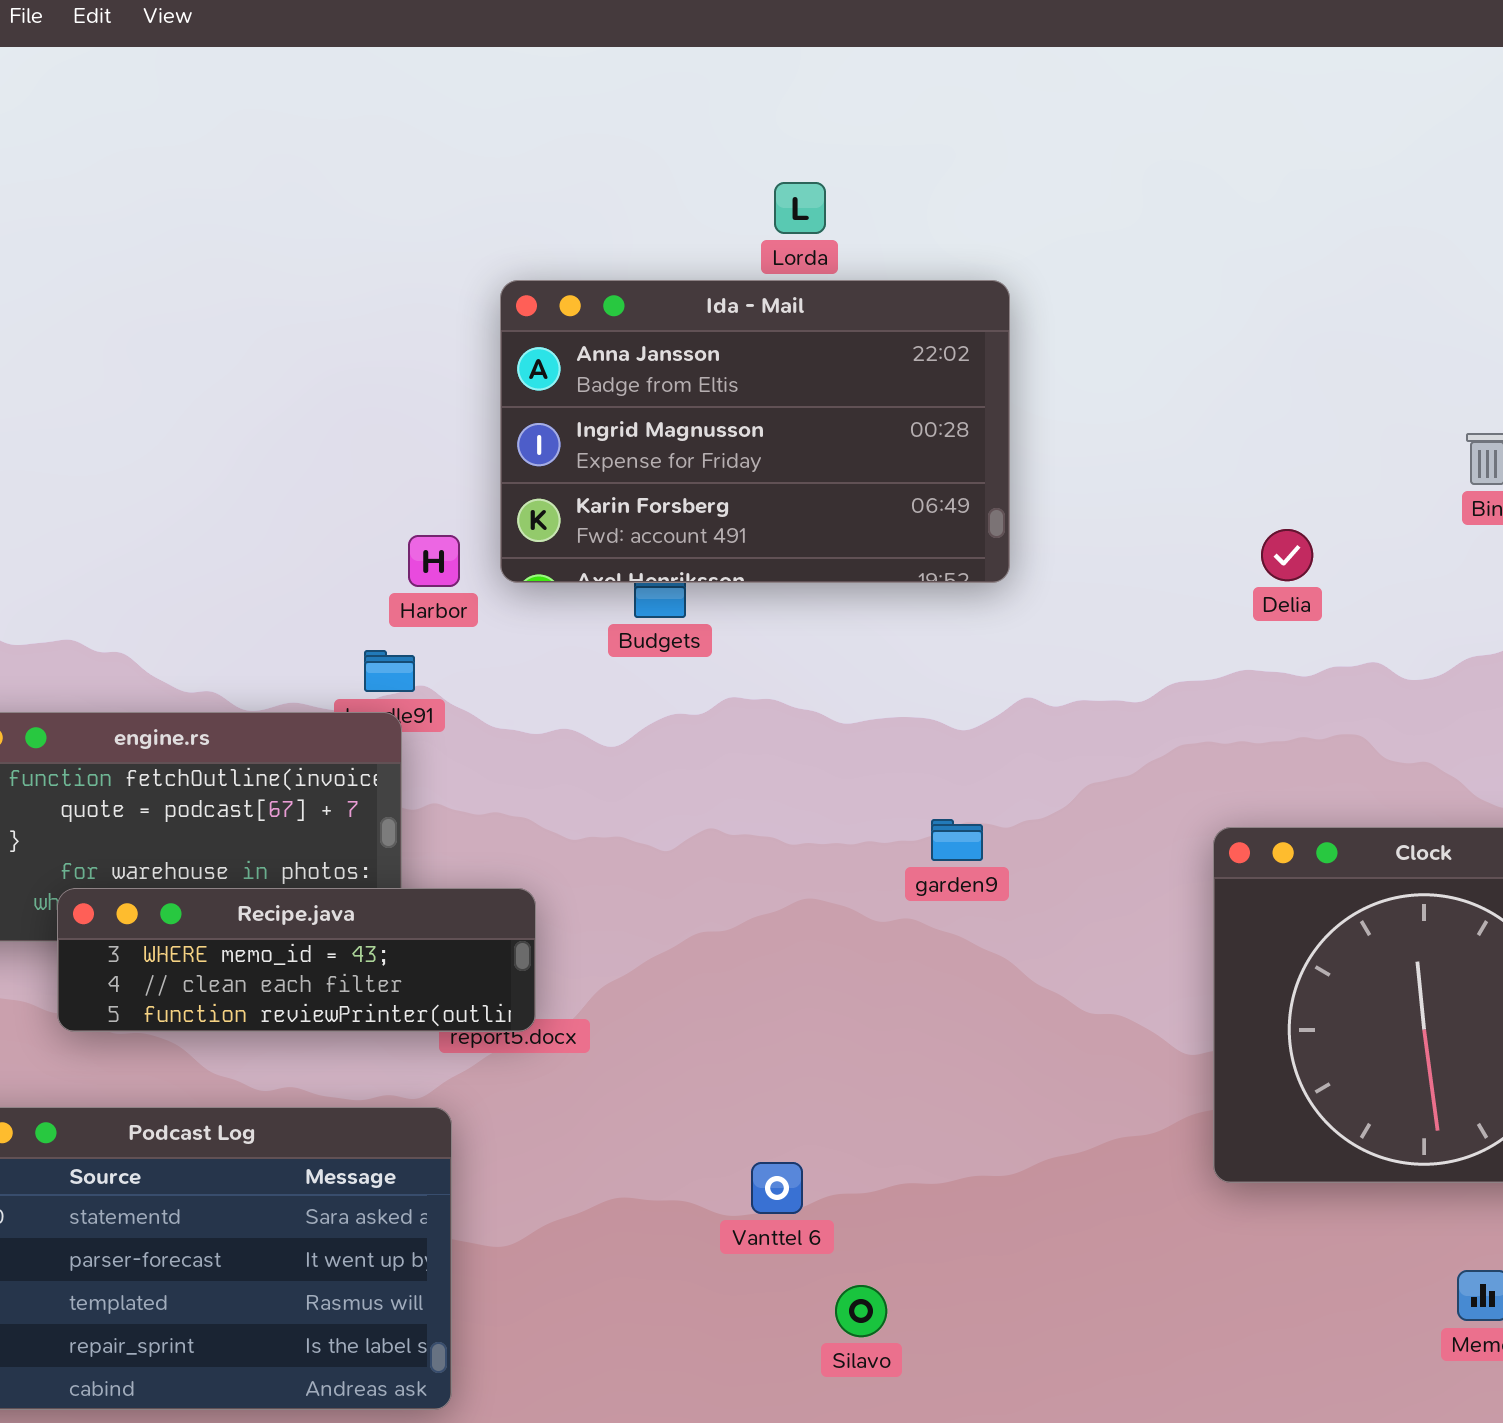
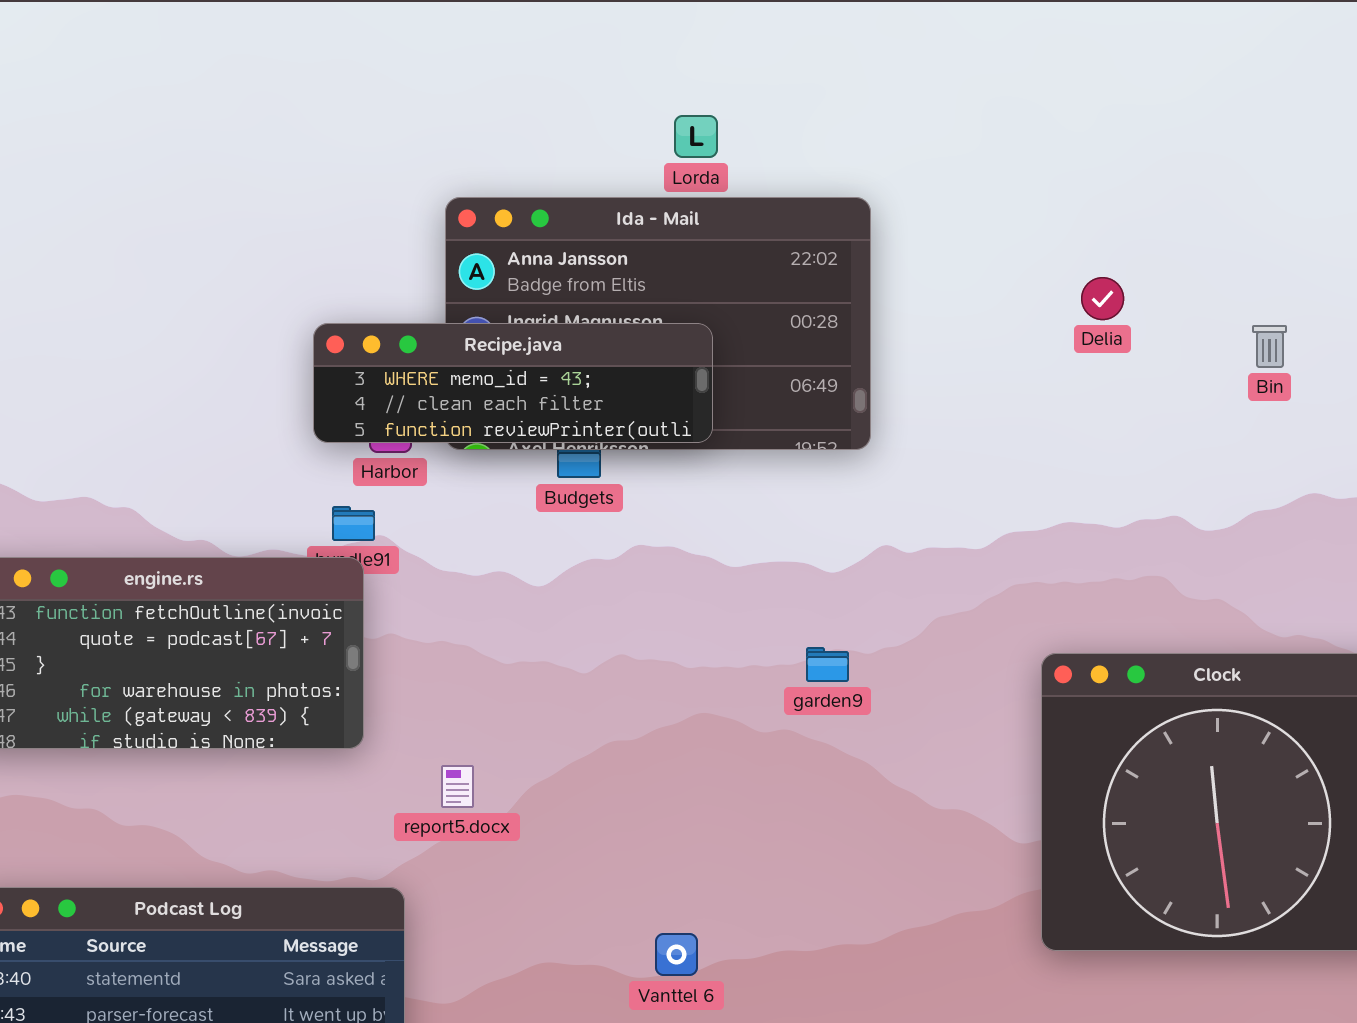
Delia: [1261,529,1313,581] -> [1081,277,1124,320], moved
Recipe.java: [57,888,536,1032] -> [313,323,713,443], moved

